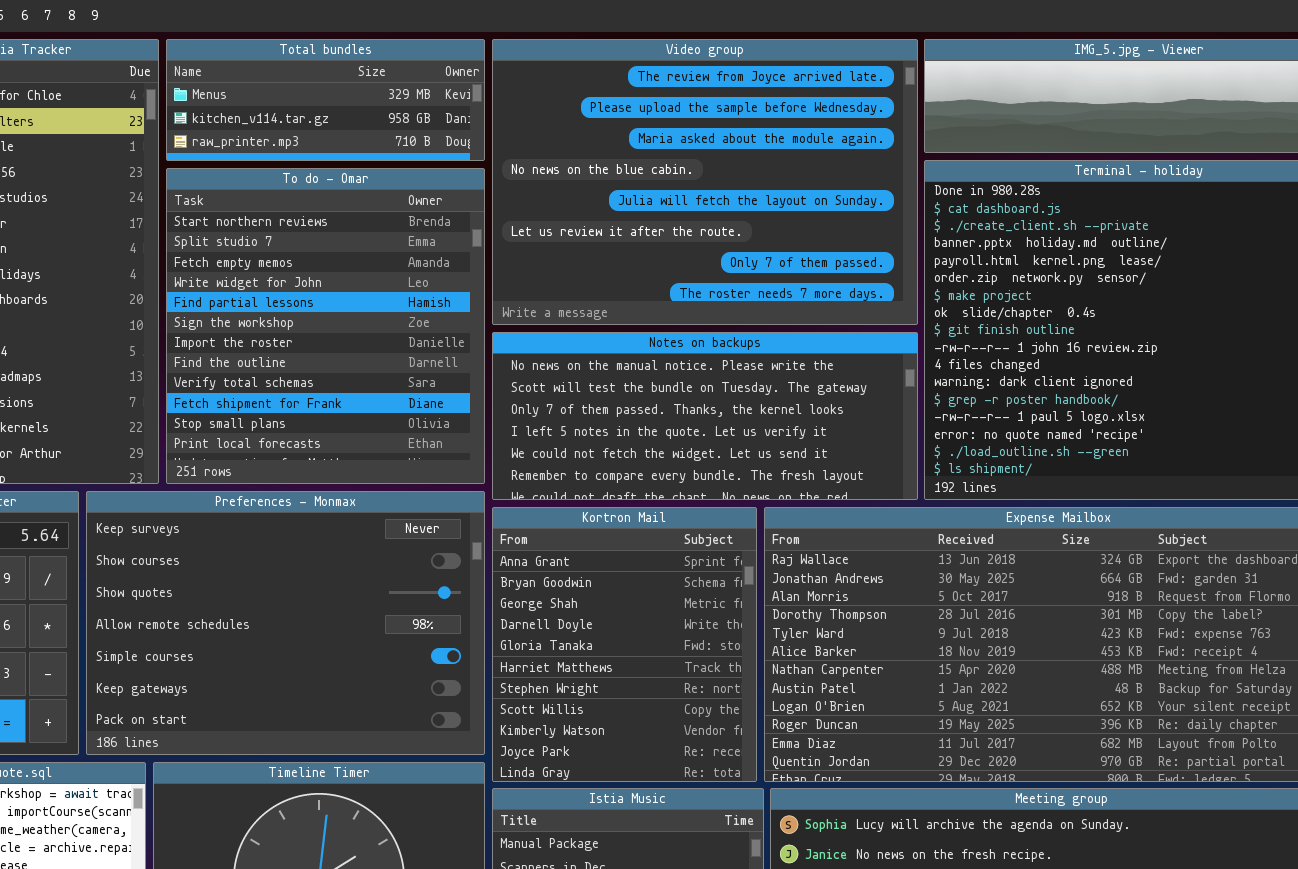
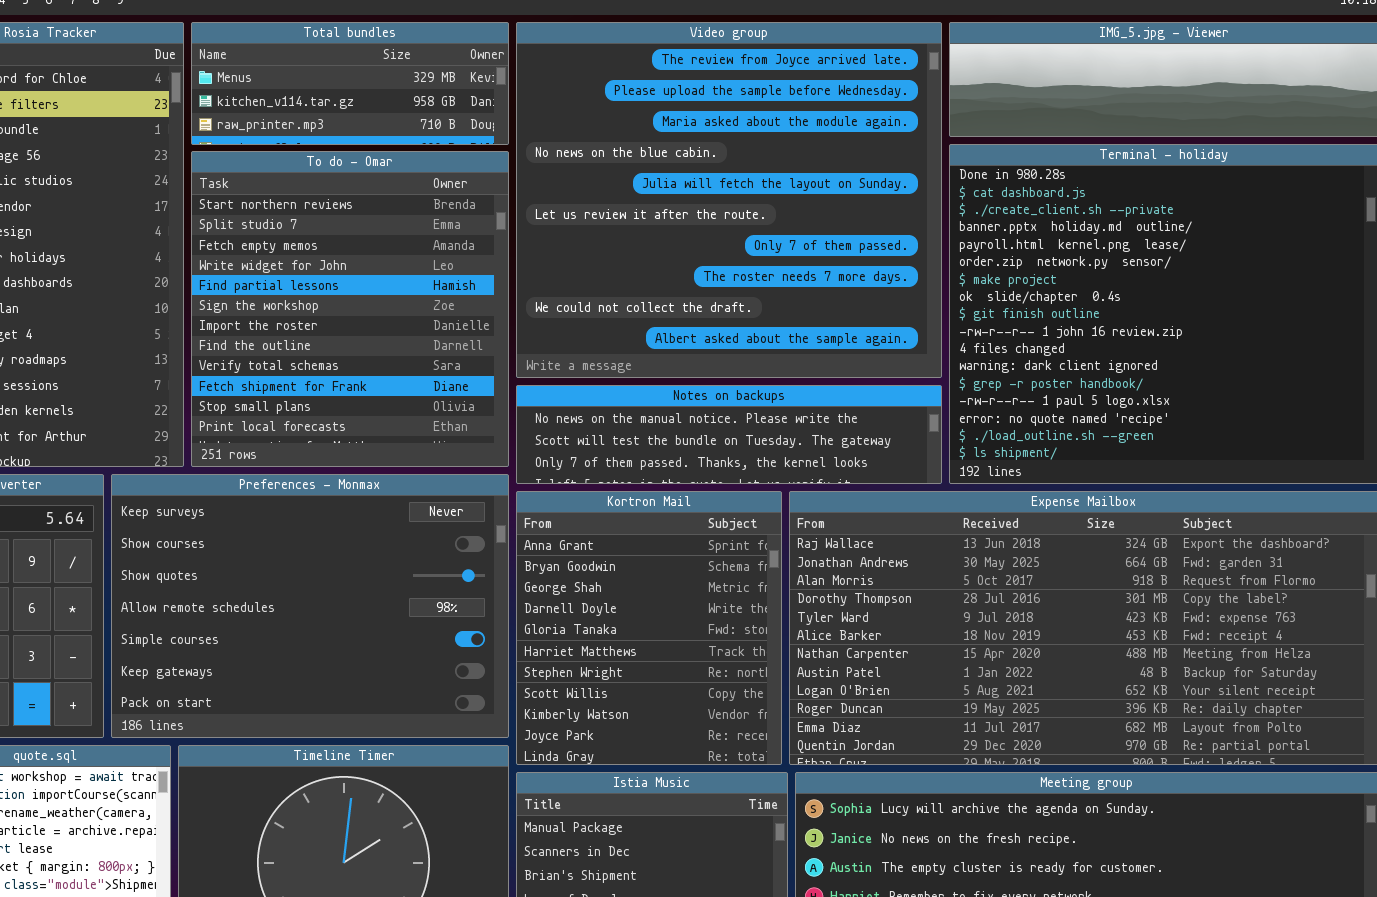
Video group: [492,39,918,325] -> [516,22,942,378], resized
Notes on backups: [492,332,918,500] -> [516,385,942,484], resized

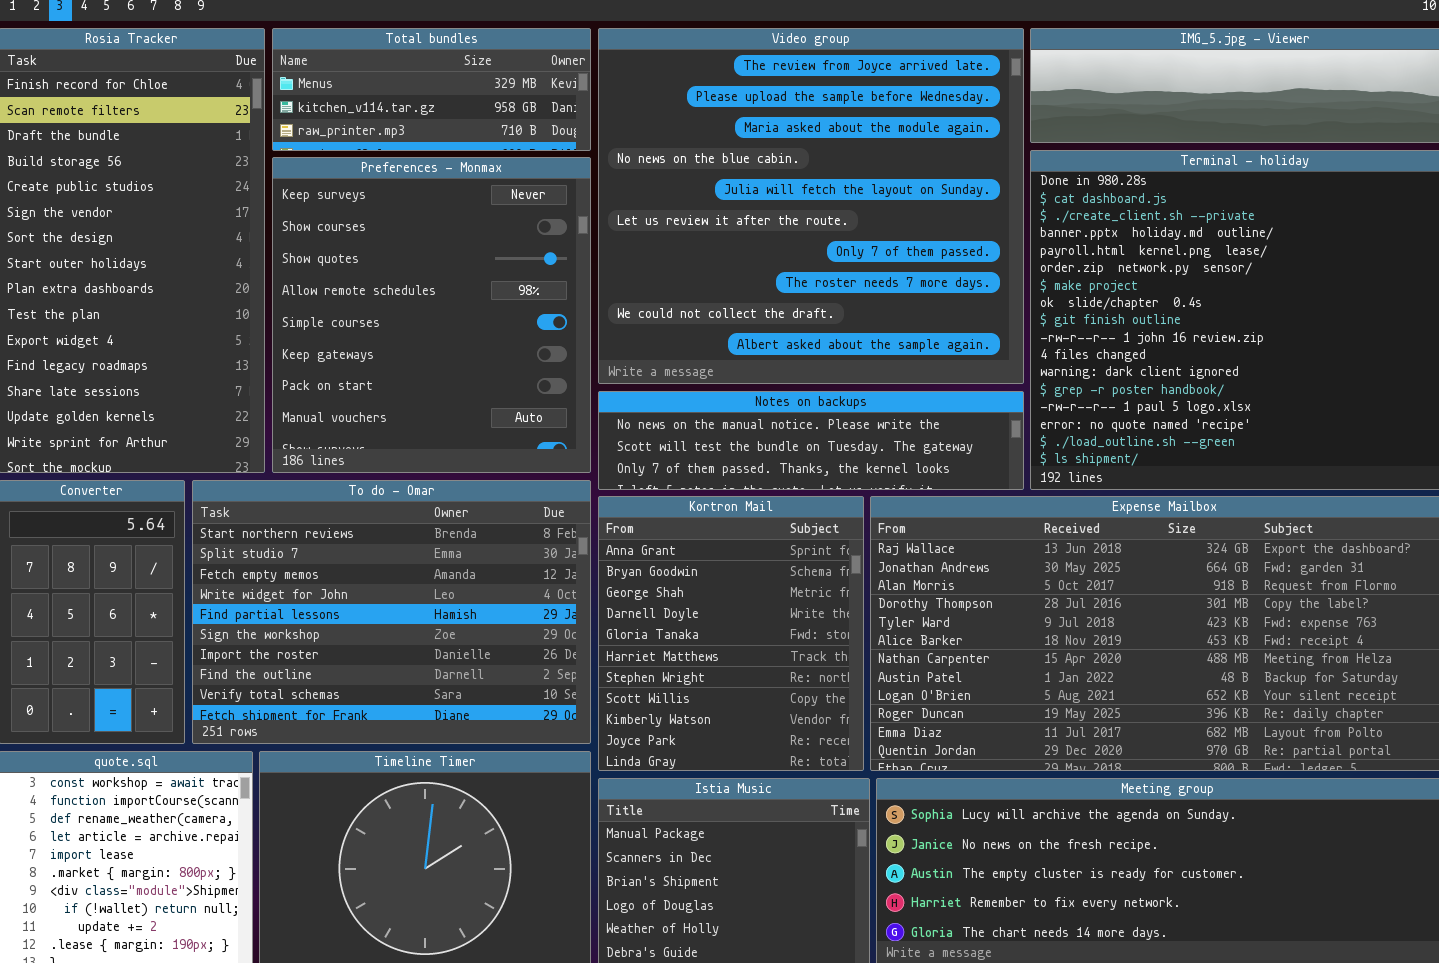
To do - Omar: [191,151,509,467] -> [192,480,591,744], moved, resized
Preferences - Monmax: [111,474,509,738] -> [272,157,591,473], moved, resized

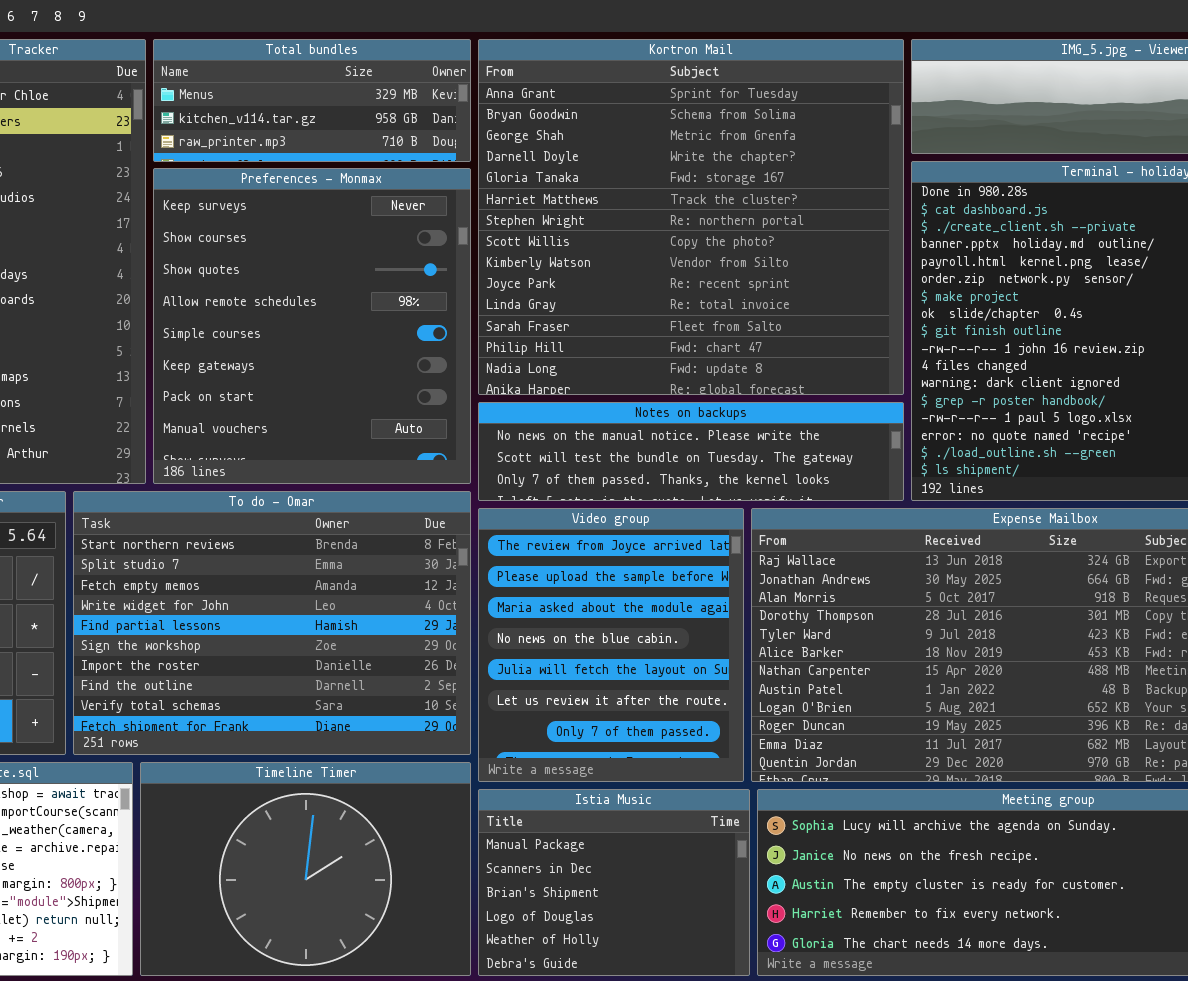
Video group: [598,28,1024,384] -> [478,508,744,782], moved, resized
Kortron Mail: [598,496,864,771] -> [478,39,904,395], moved, resized

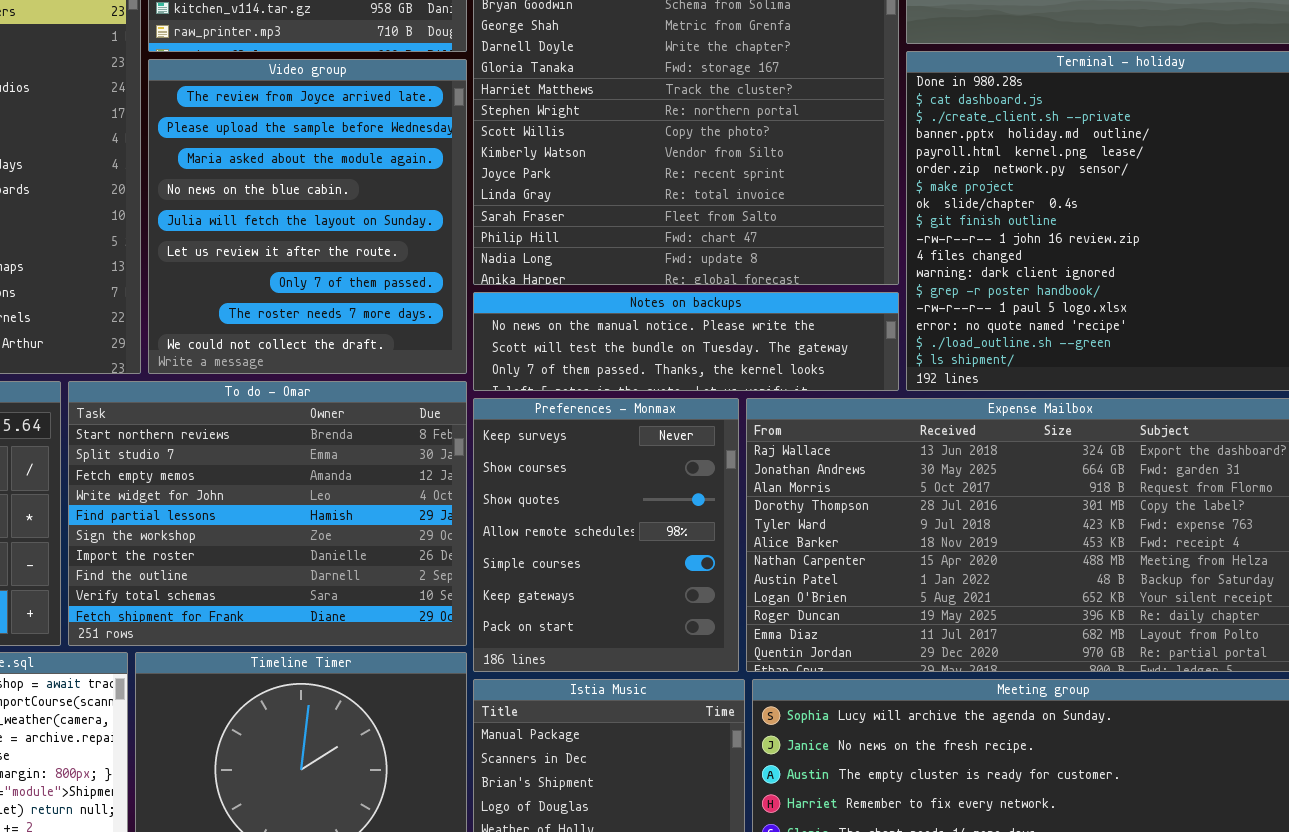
Preferences - Monmax: [153,168,471,484] -> [473,398,739,672], moved, resized
Video group: [478,508,744,782] -> [148,59,467,374], moved, resized

